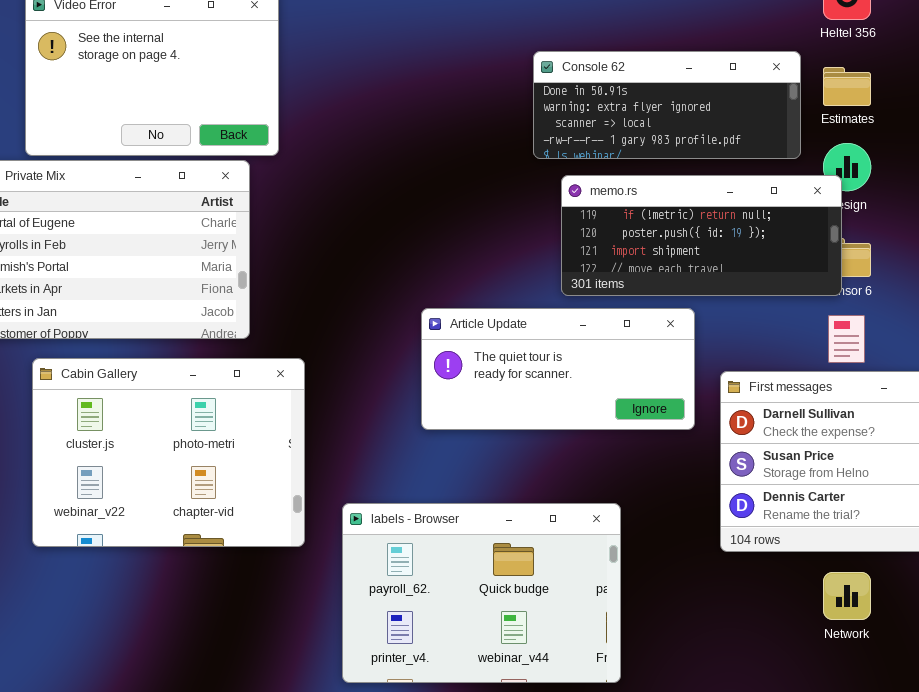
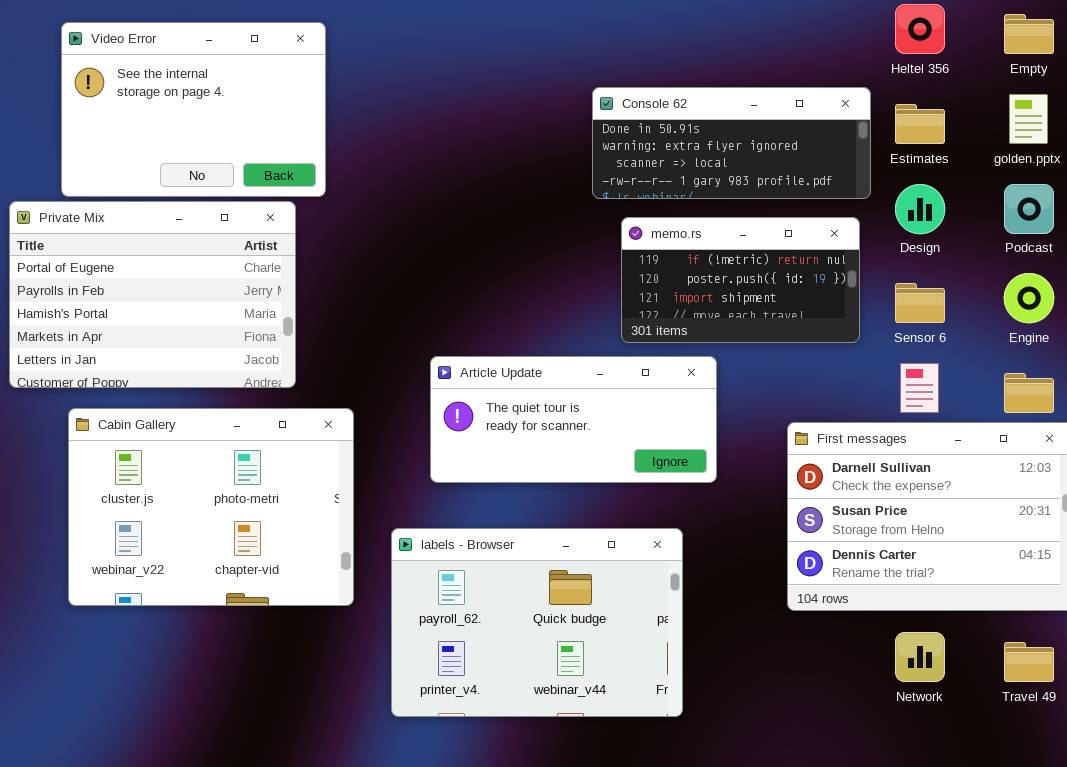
memo.rs: [561,175,842,296] -> [621,217,860,343], resized
Article Update: [421,308,695,430] -> [430,356,717,483], moved
labels - Browser: [342,503,621,683] -> [391,528,683,717], moved

